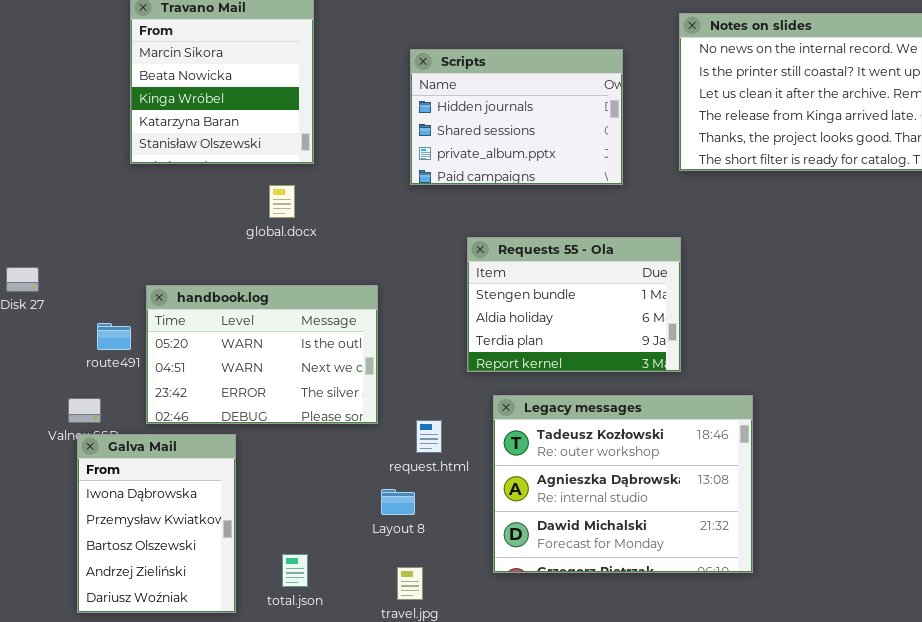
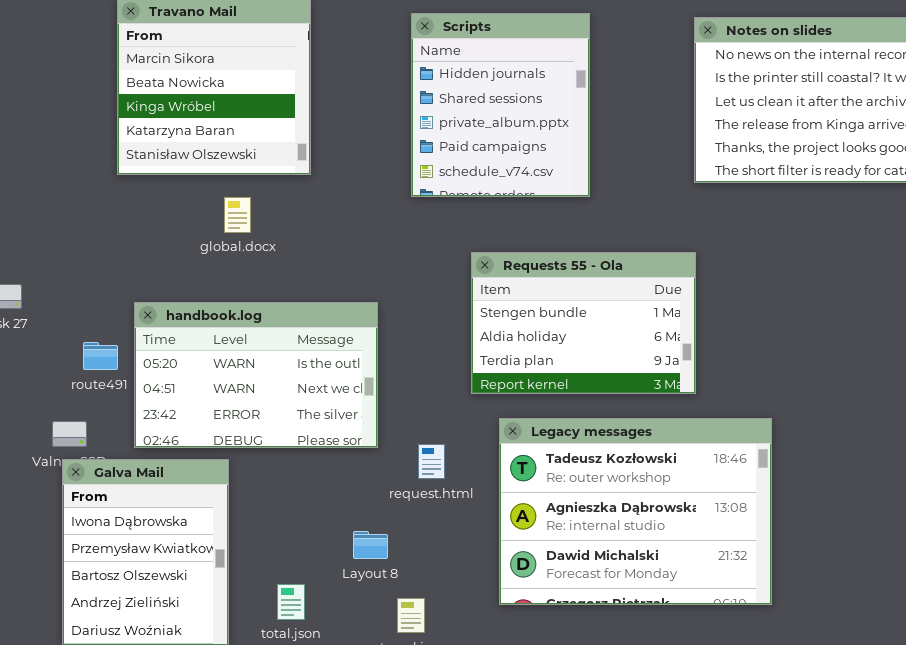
Scripts: [410,49,623,185] -> [411,13,590,197], resized
global.docx: [269,185,295,218] -> [224,197,251,233], moved
Layout 8: [381,489,415,515] -> [353,531,388,559], moved

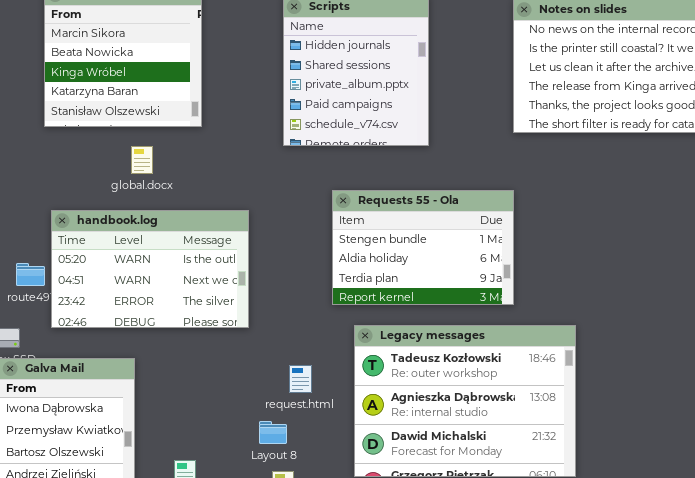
handbook.log: [134,302,378,448] -> [51,210,249,328], moved
request.html: [418,444,445,479] -> [289,365,312,393], moved
Layout 8: [353,531,388,559] -> [259,421,287,444], moved

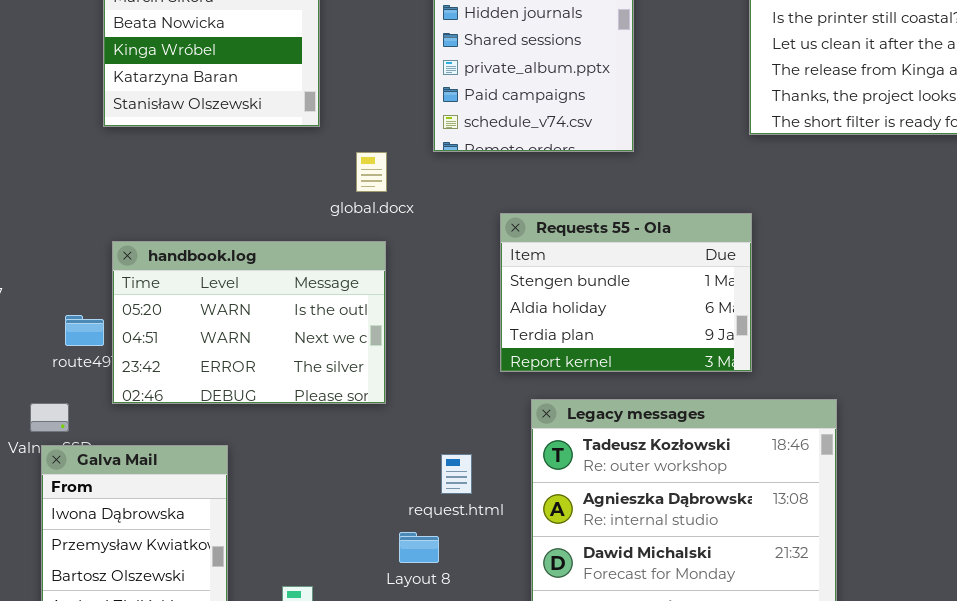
global.docx: [131,146,153,174] -> [356,152,387,192], moved

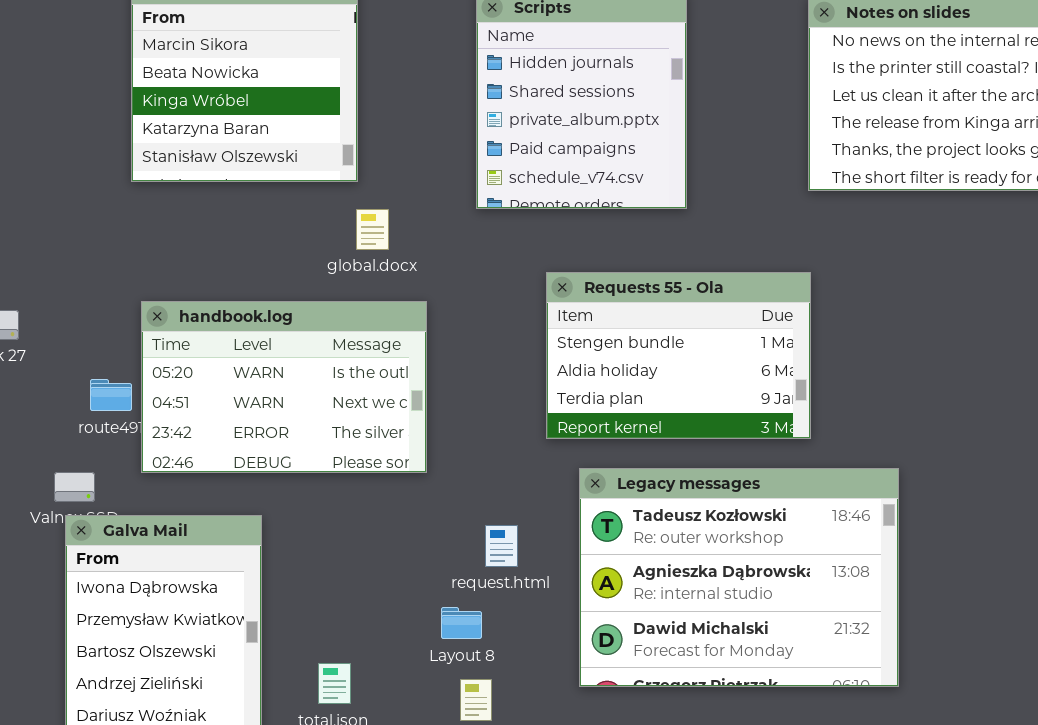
global.docx: [356,152,387,192] -> [356,209,389,250], moved

